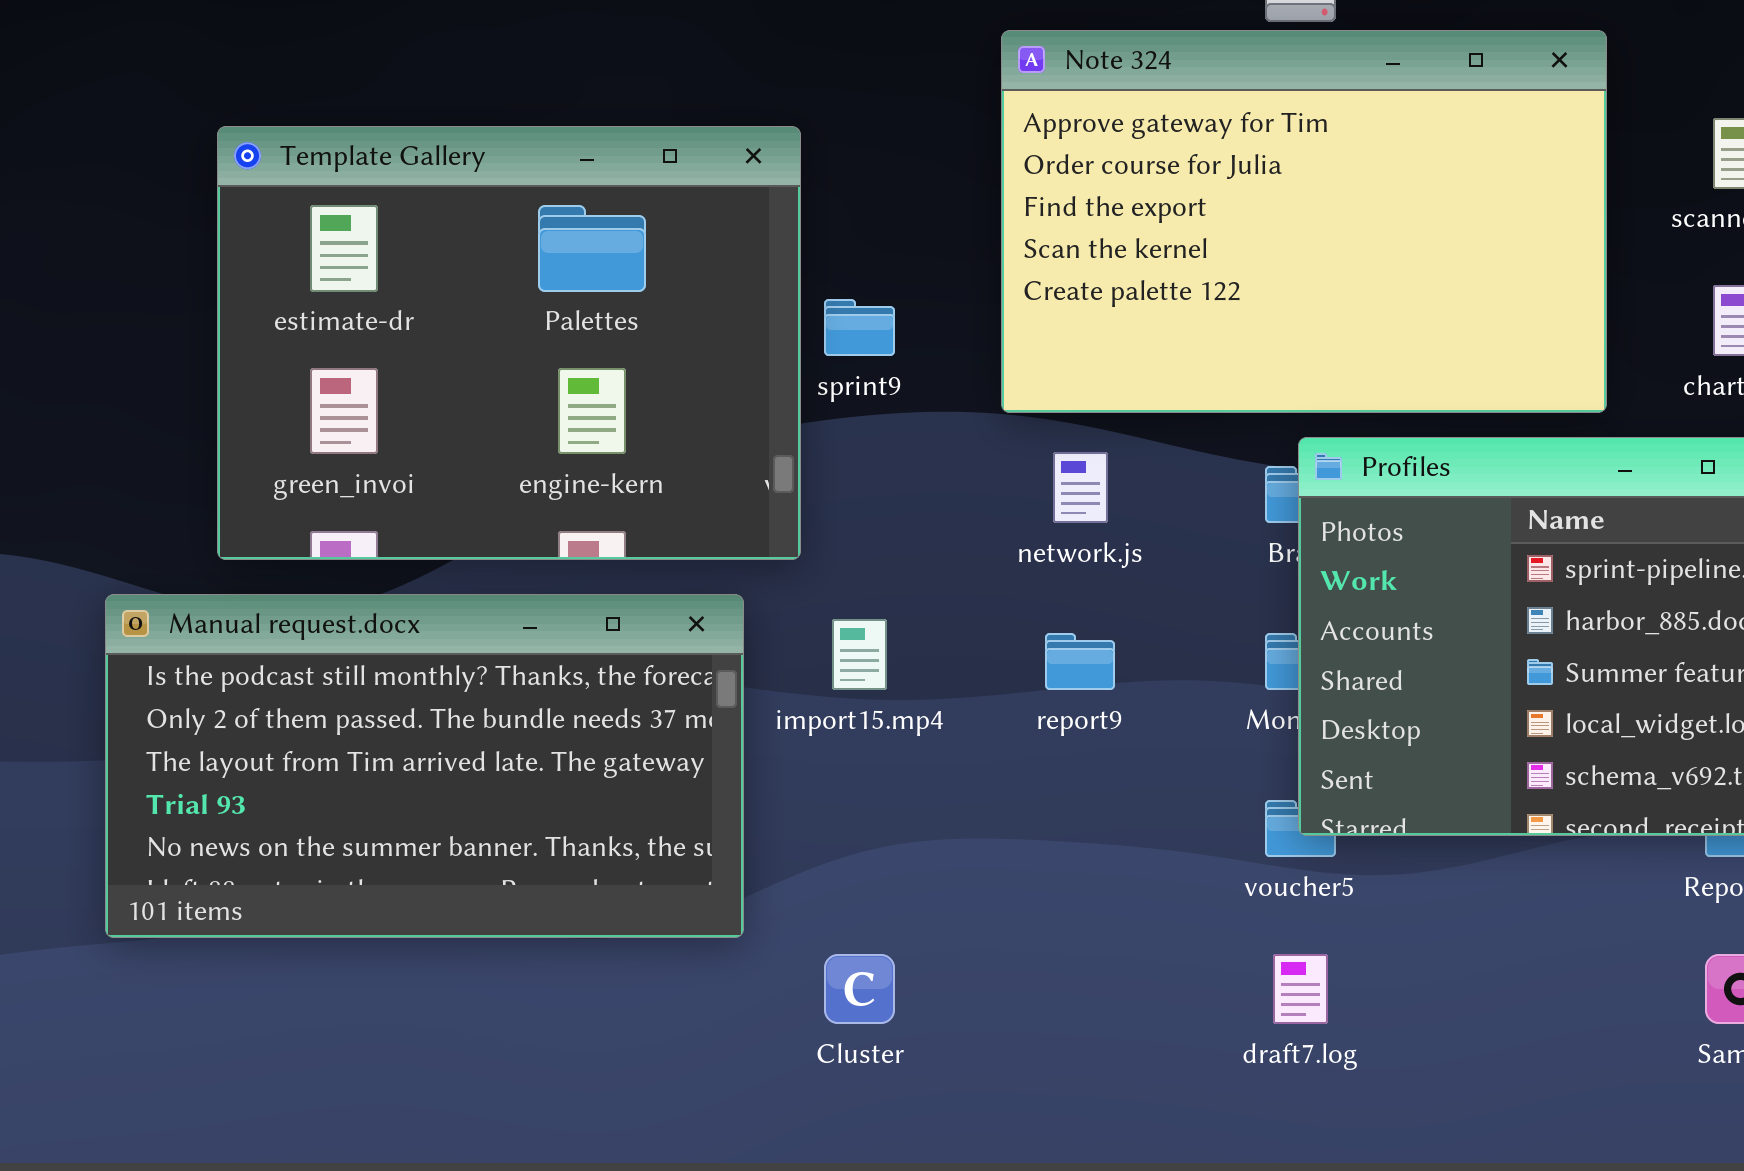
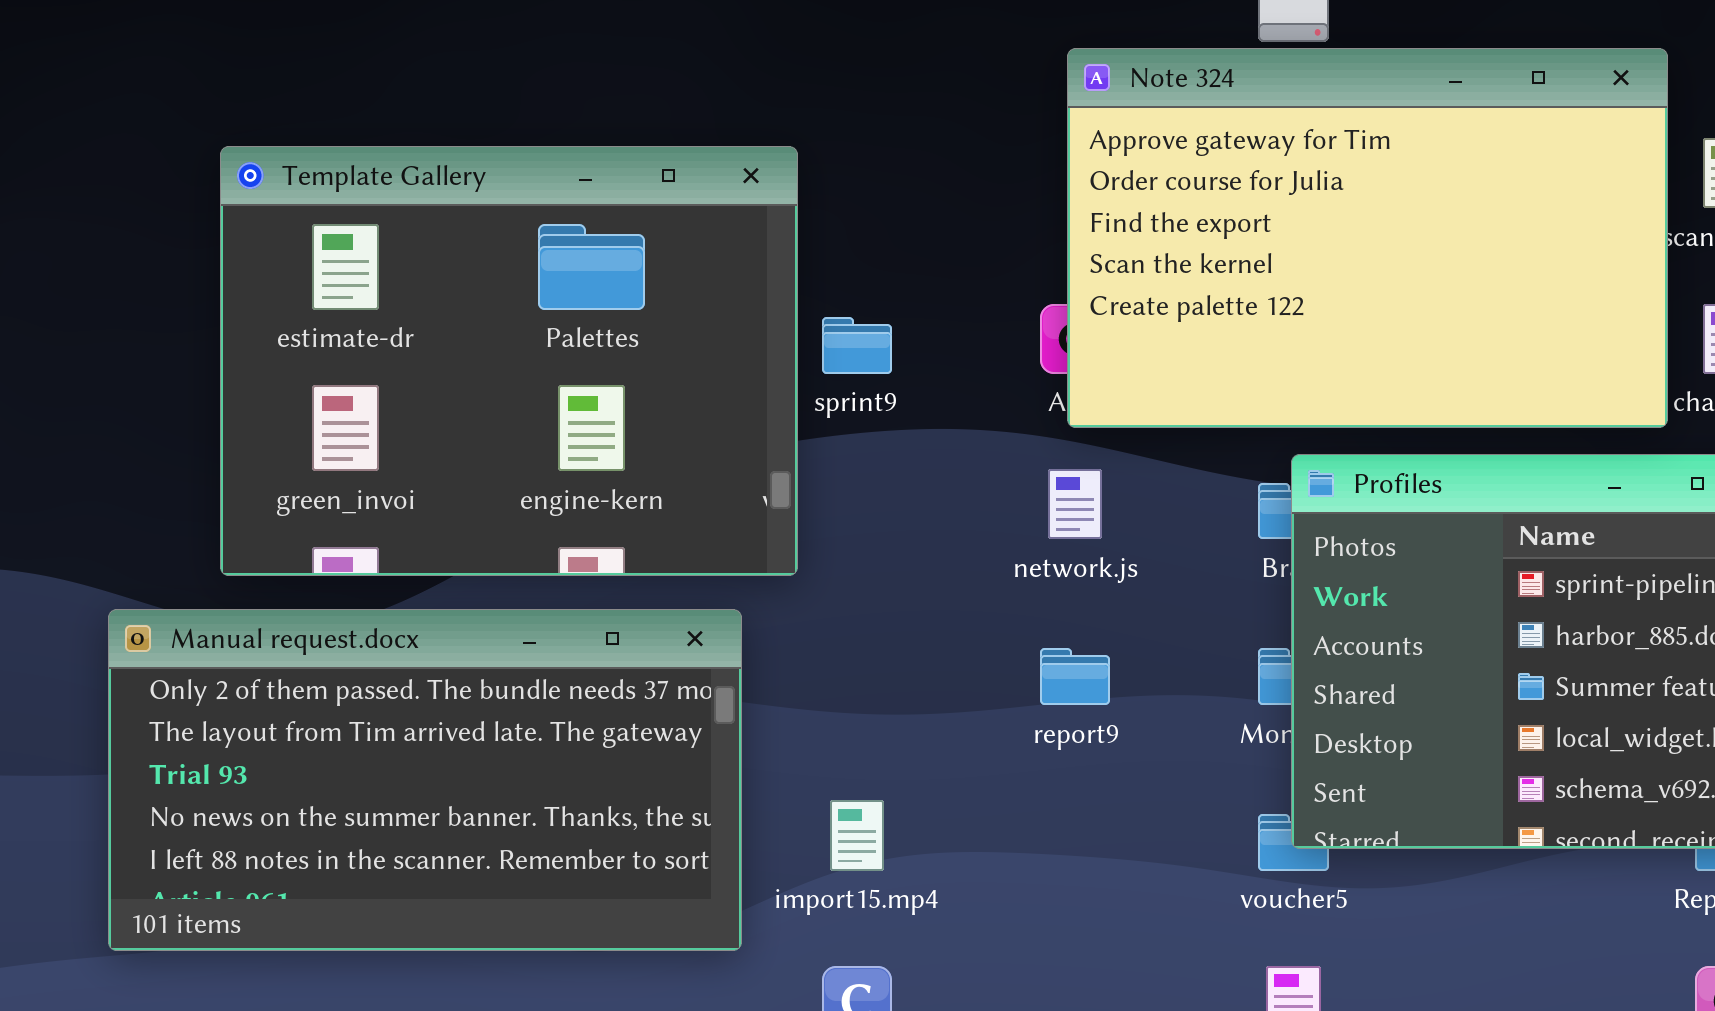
Note 324: [1001,30,1607,413] -> [1067,48,1668,428], moved
Manual request.docx: [105,594,744,938] -> [108,609,742,951], scrolled down 1 row
import15.mp4: [832,619,887,690] -> [830,800,884,871], moved

